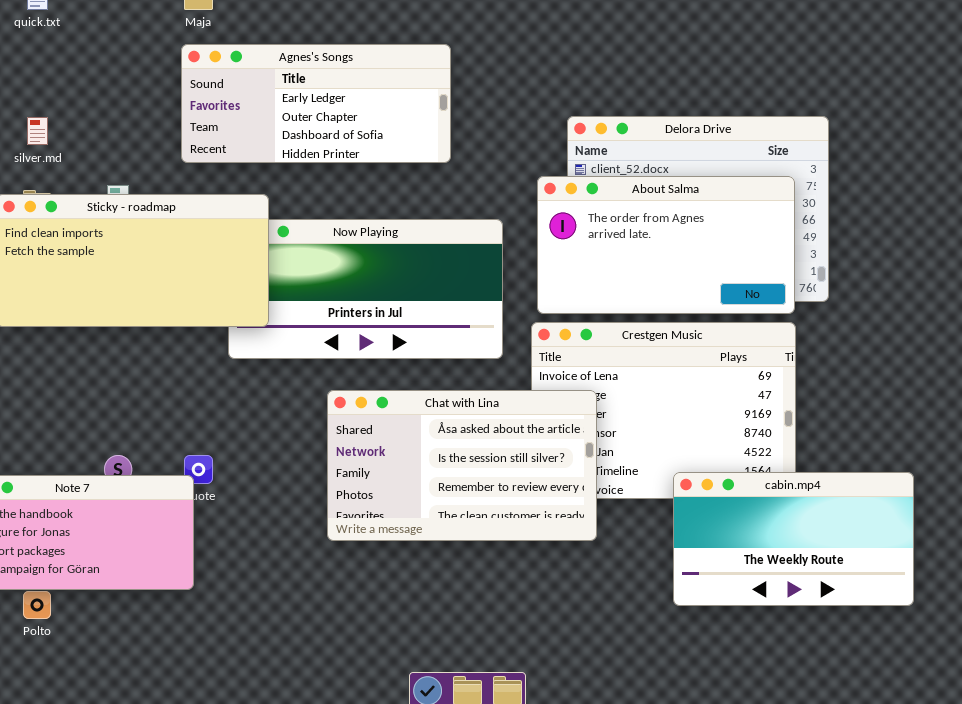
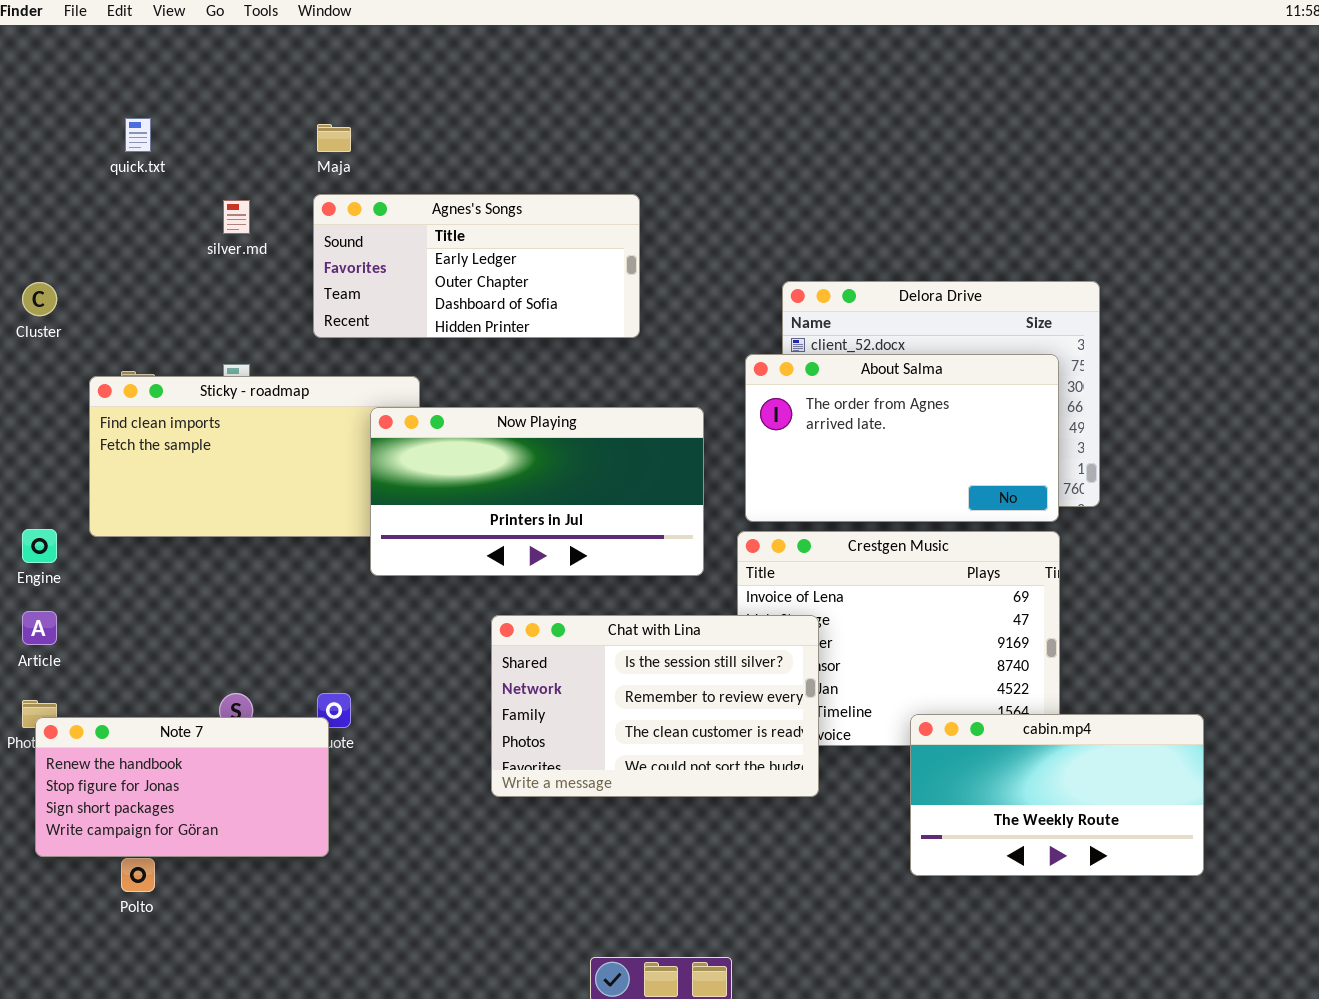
silver.md: [27,117,48,145] -> [223,200,250,234], moved
Now Playing: [228,219,503,359] -> [370,407,704,576], raised
Chat with Lina: [327,390,597,541] -> [491,615,819,797], scrolled down 1 row

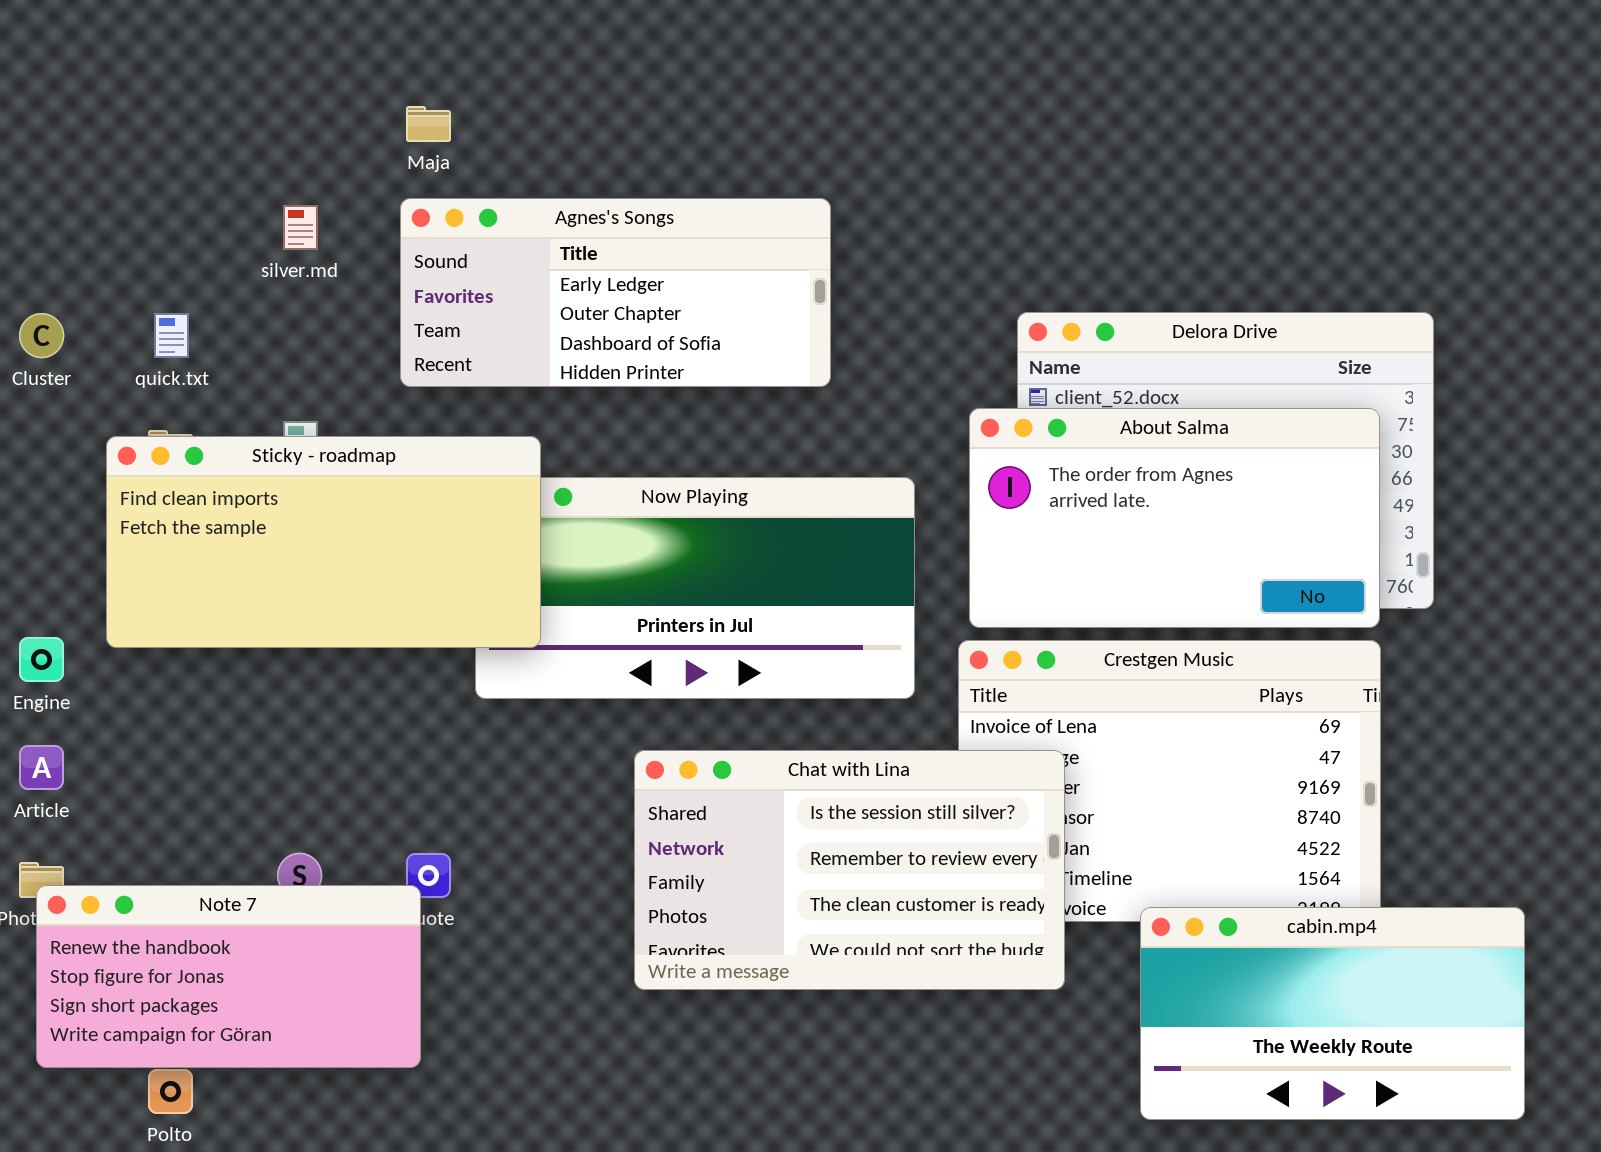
quick.txt: [125,118,151,152] -> [154,313,189,358], moved
Sticky - roadmap: [89,376,420,537] -> [106,436,541,648], raised
cabin.mp4: [910,714,1204,876] -> [1140,907,1525,1120], moved

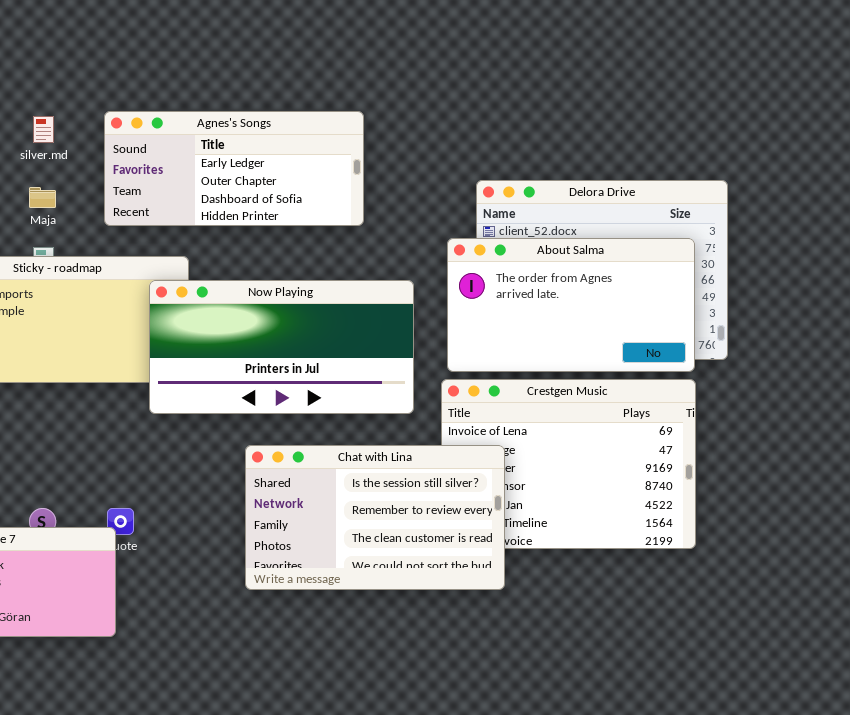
Maja: [406,106,451,142] -> [29,187,56,208], moved
Now Playing: [475,477,915,699] -> [149,280,414,414], raised
cabin.mp4: [1140,907,1525,1120] -> none, closed

